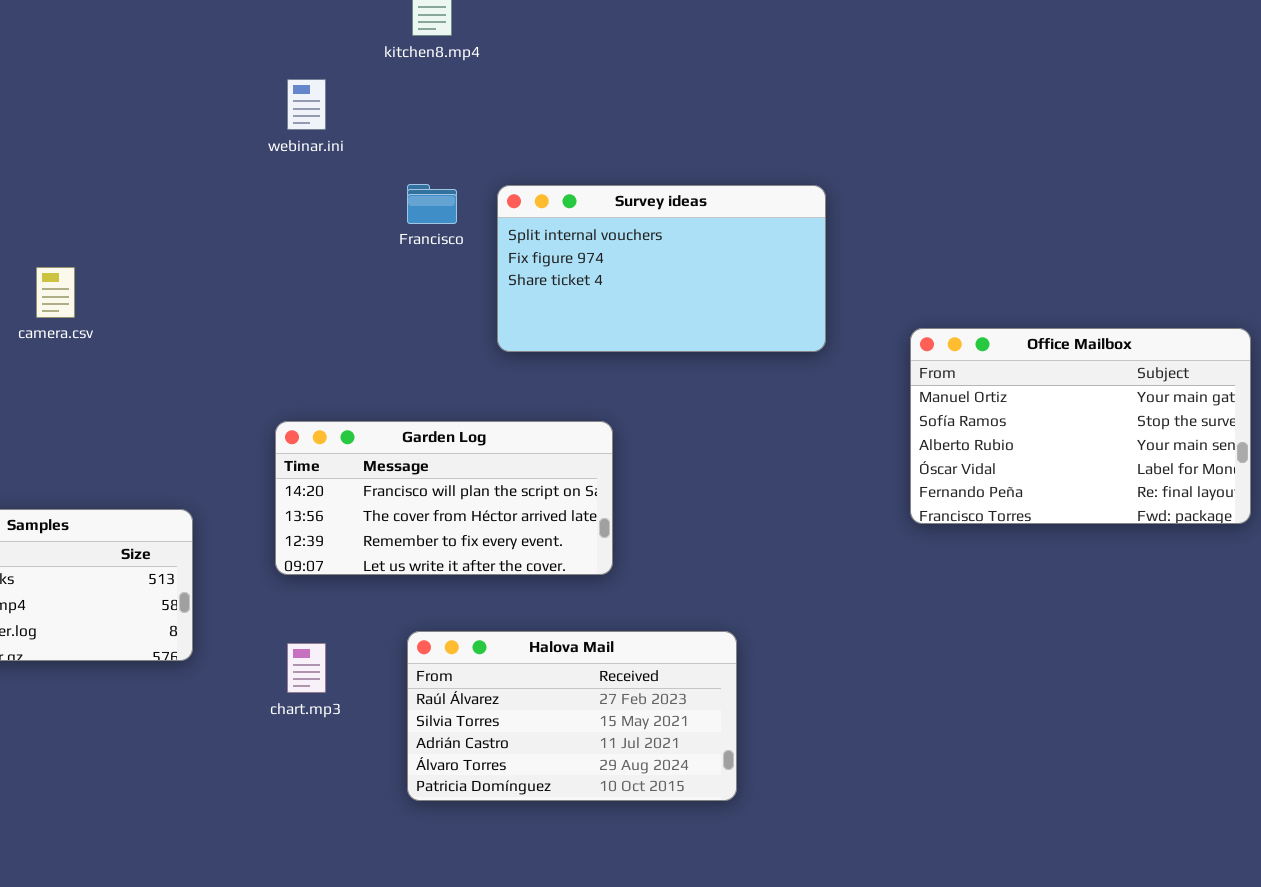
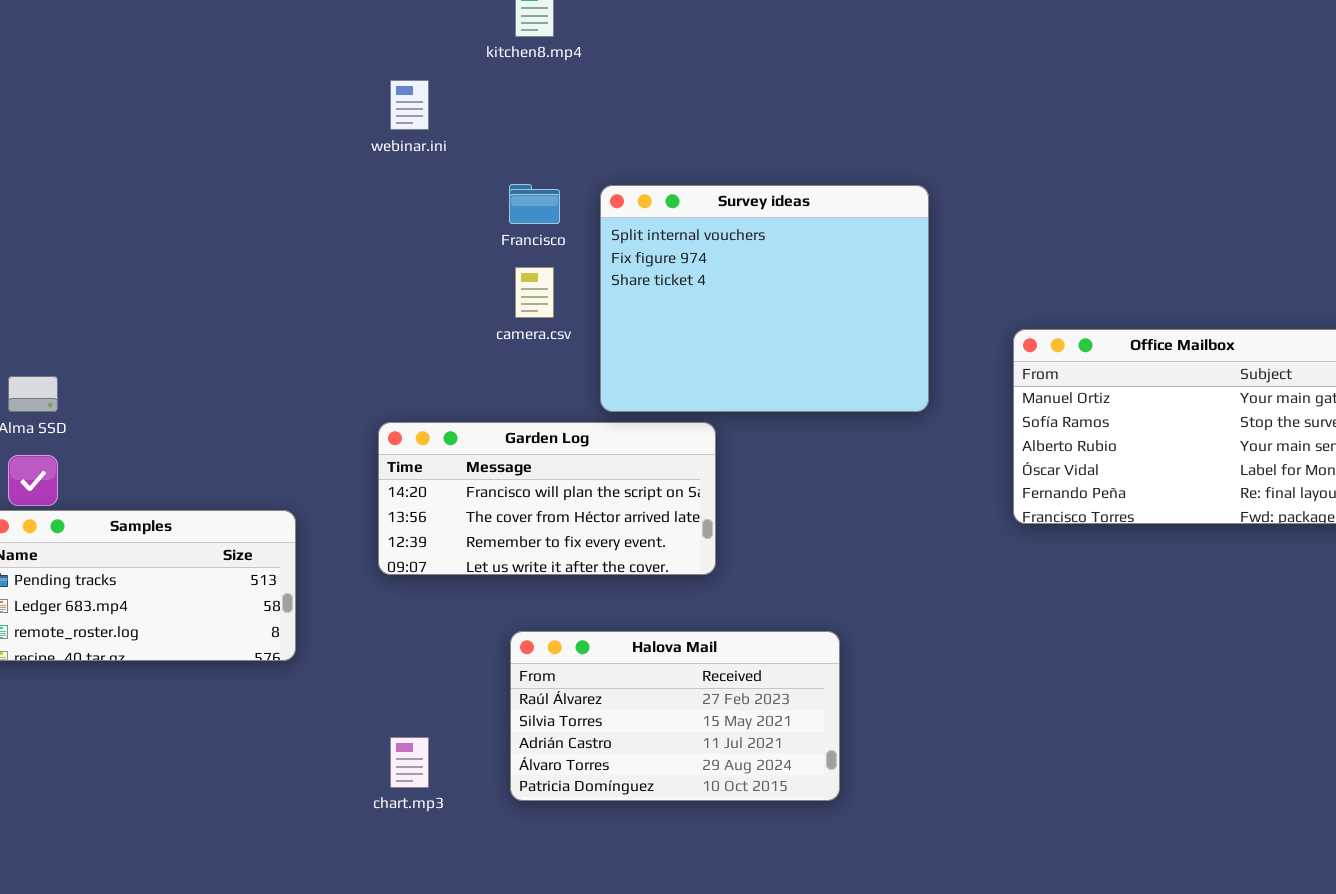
Survey ideas: [497,185,826,352] -> [600,185,929,412], resized
camera.csv: [36,267,75,318] -> [515,267,554,318], moved
chart.mp3: [287,643,326,693] -> [390,737,429,788], moved

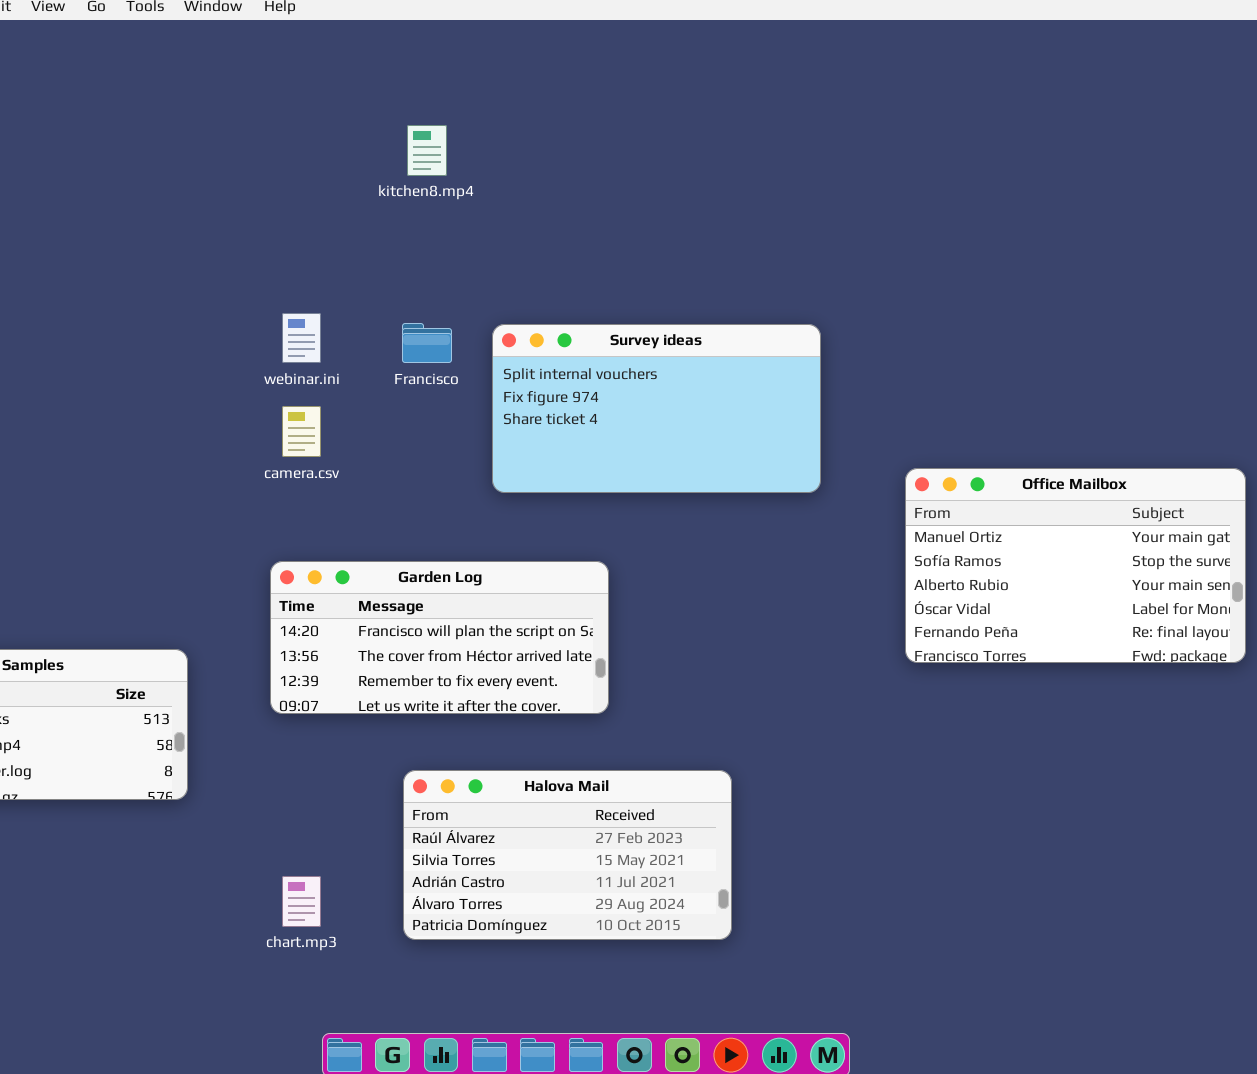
webinar.ini: [390,80,429,130] -> [282,313,321,363], moved
Survey ideas: [600,185,929,412] -> [492,324,821,493], resized
camera.csv: [515,267,554,318] -> [282,406,321,457], moved

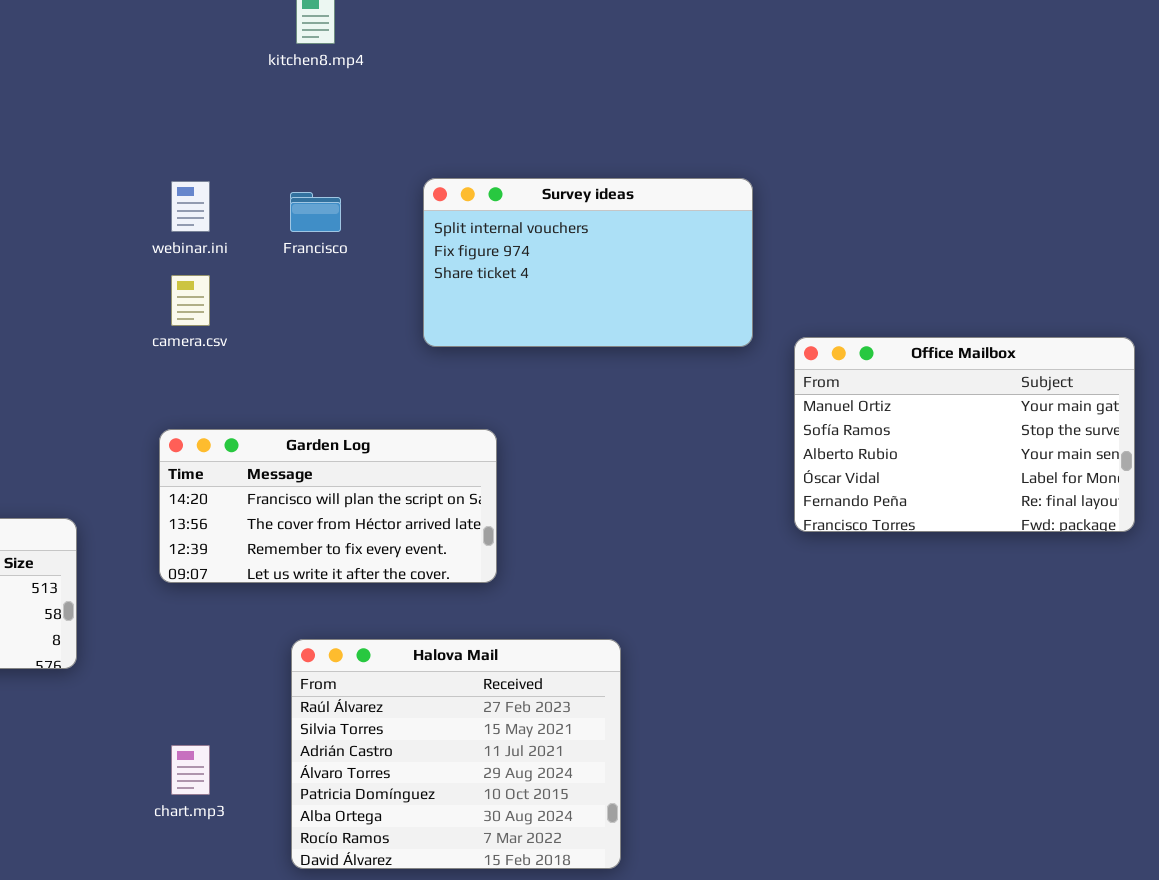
Survey ideas: [492,324,821,493] -> [423,178,753,347], moved
Halova Mail: [403,770,732,940] -> [291,639,621,869], resized

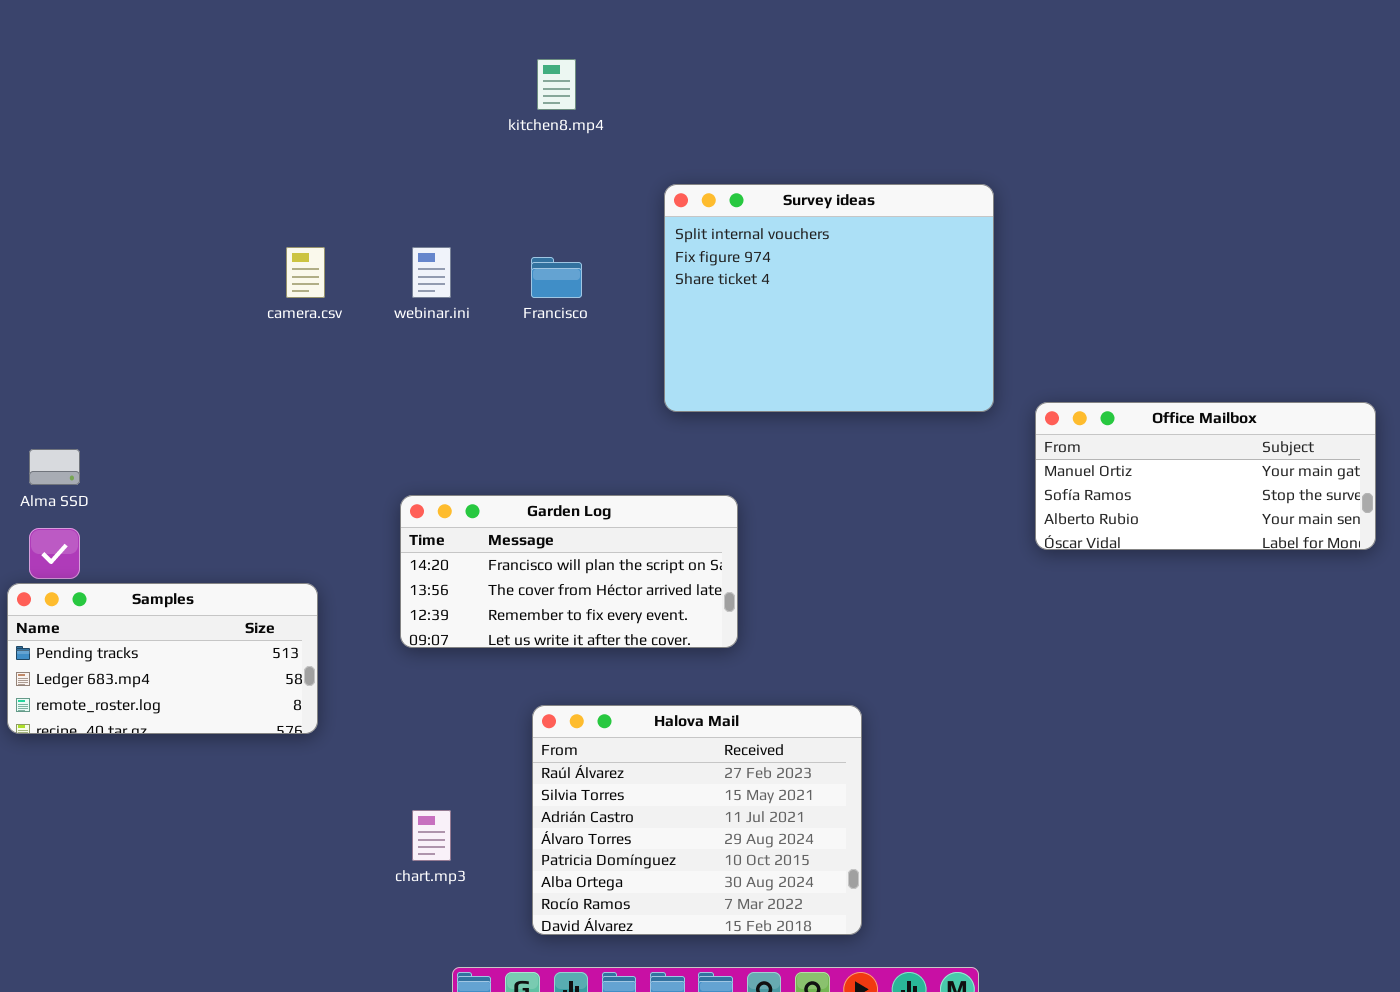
Survey ideas: [423,178,753,347] -> [664,184,994,412], resized
camera.csv: [171,275,210,326] -> [286,247,325,298], moved
Office Mailbox: [794,337,1135,532] -> [1035,402,1376,550], resized

